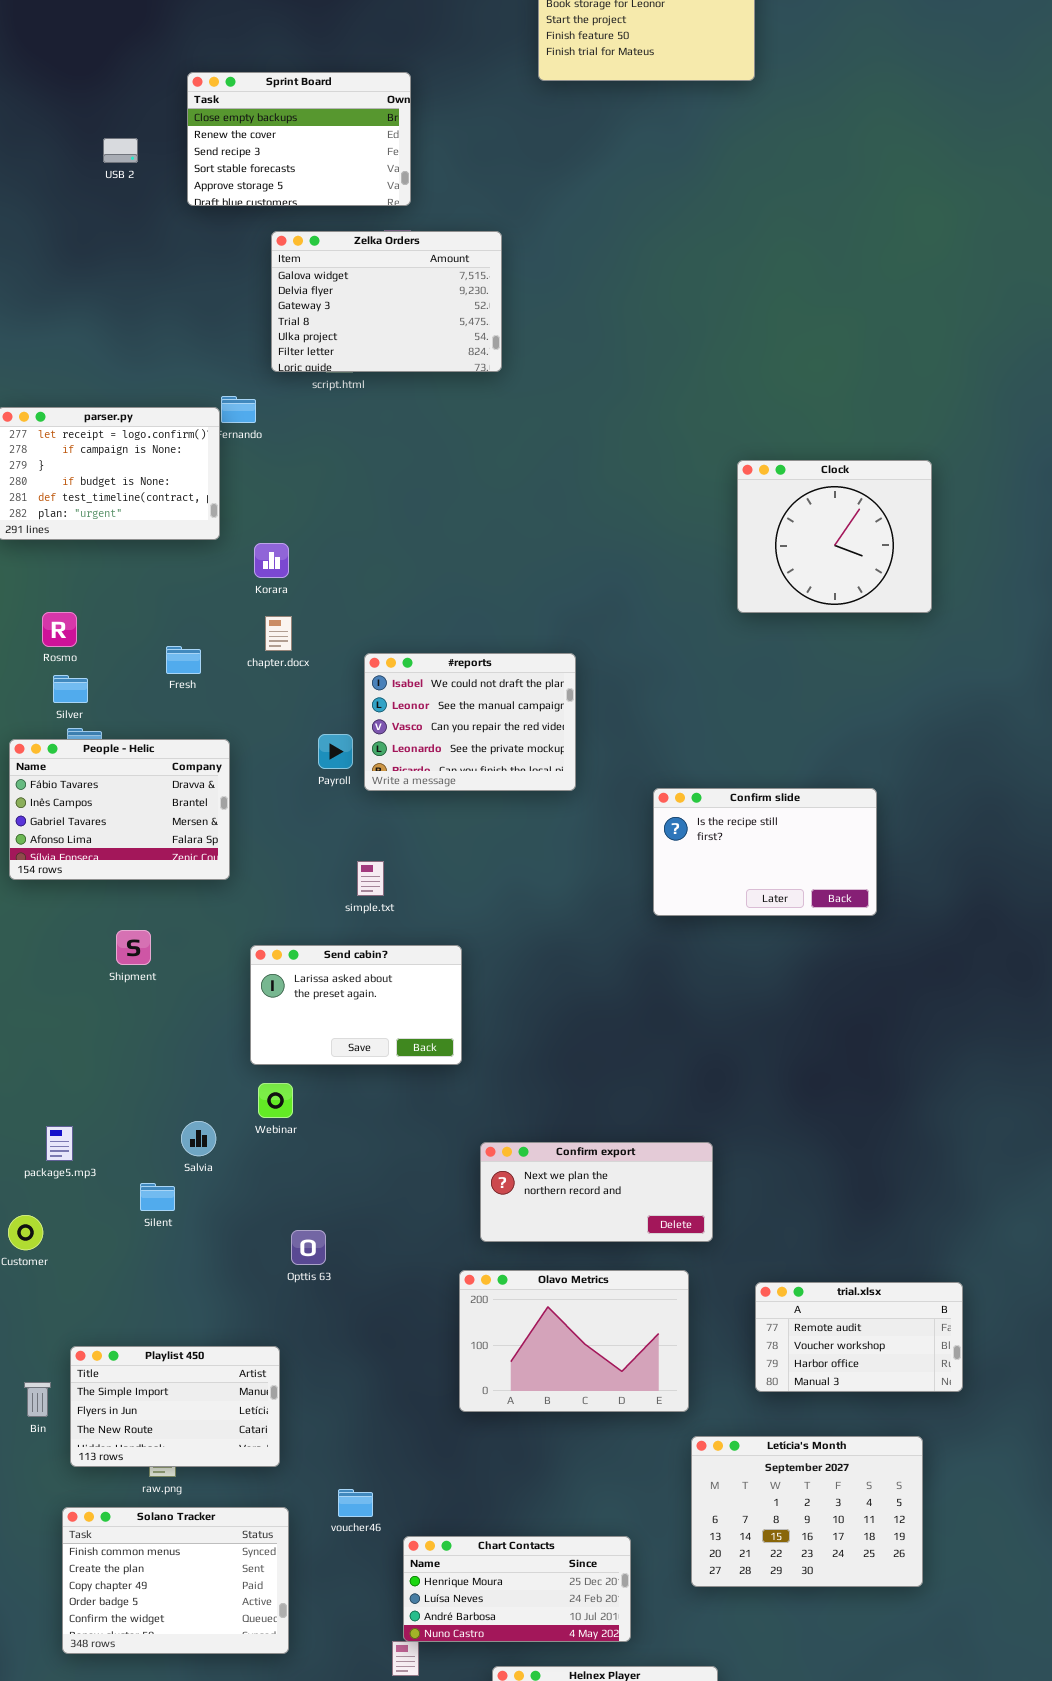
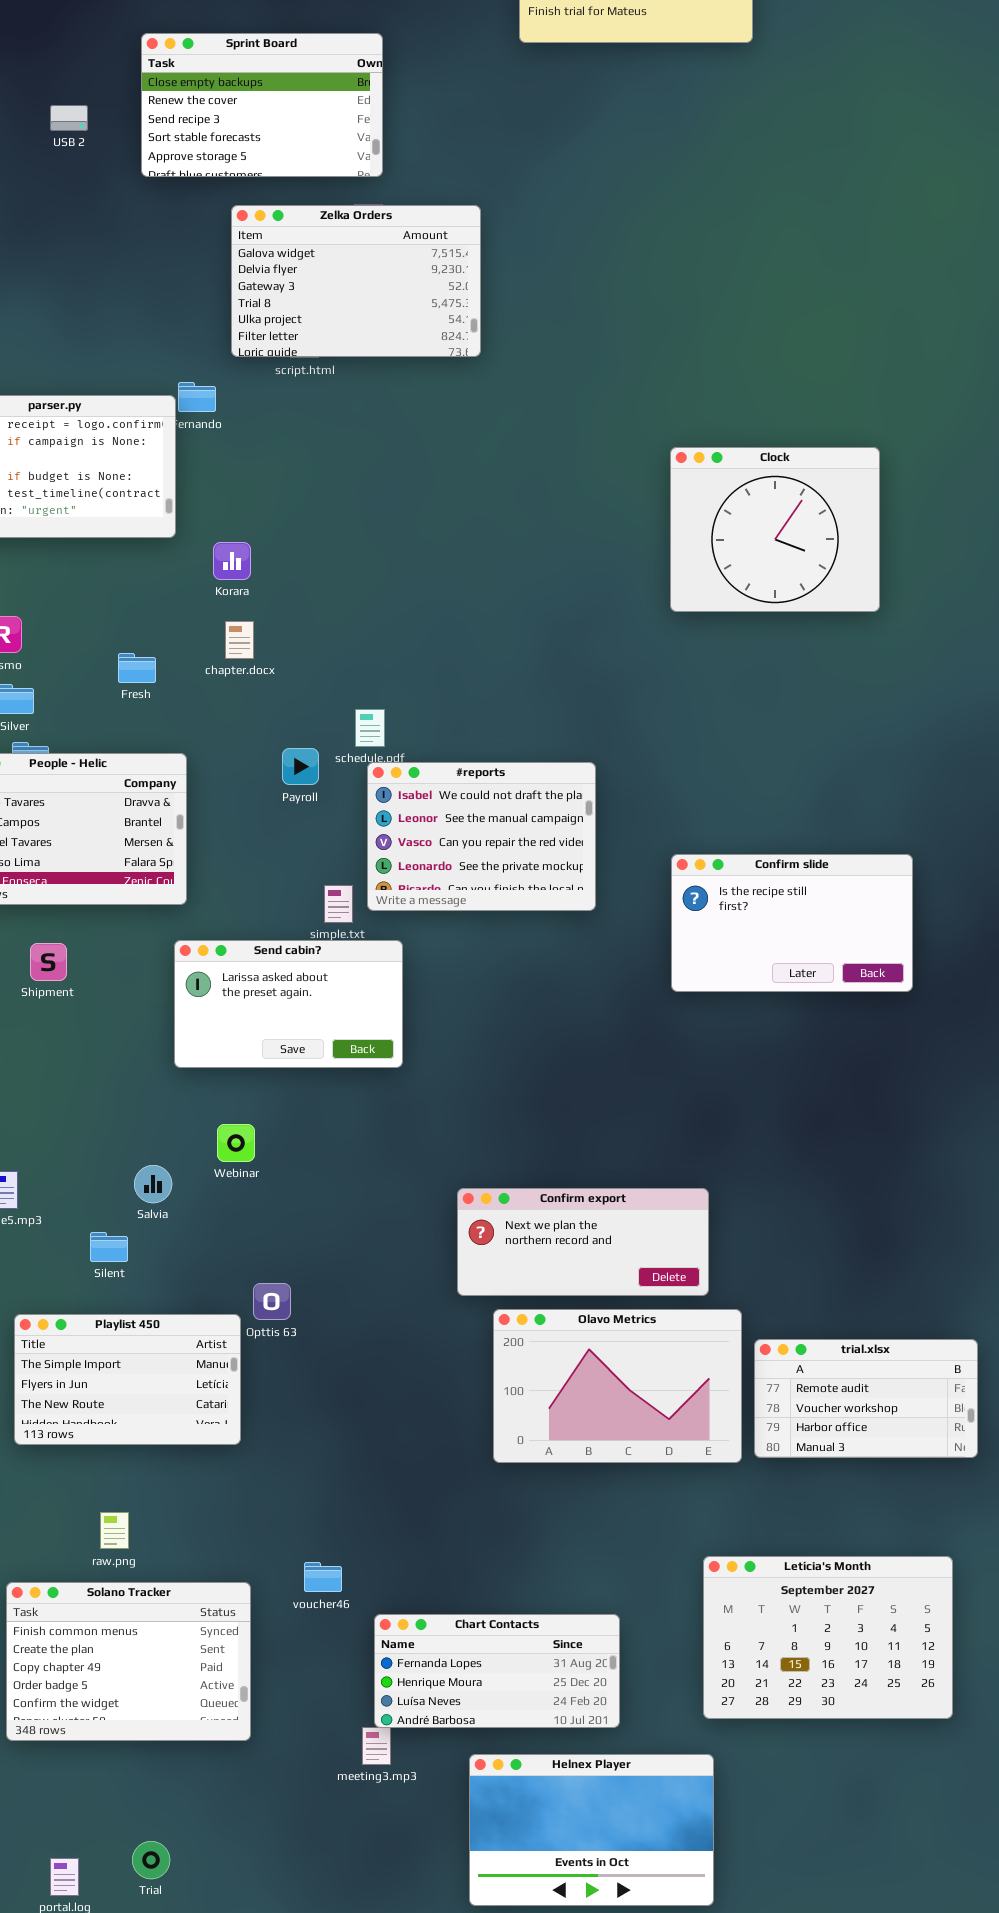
Clock: [737,460,932,613] -> [670,447,880,612], moved
#reports: [364,653,576,791] -> [367,762,596,911], moved
Confirm slide: [653,788,877,916] -> [671,854,913,992], moved
Shipment: [116,930,151,965] -> [30,943,67,981], moved
Send cabin?: [250,945,462,1065] -> [174,940,403,1068], moved
Olavo Metrics: [459,1270,689,1412] -> [493,1309,742,1463], moved
Playlist 450: [70,1346,280,1467] -> [14,1314,241,1445], moved
Letícia's Month: [691,1436,923,1587] -> [703,1556,953,1719], moved
Chart Contacts: [403,1536,631,1642] -> [374,1614,620,1728], scrolled up 1 row

